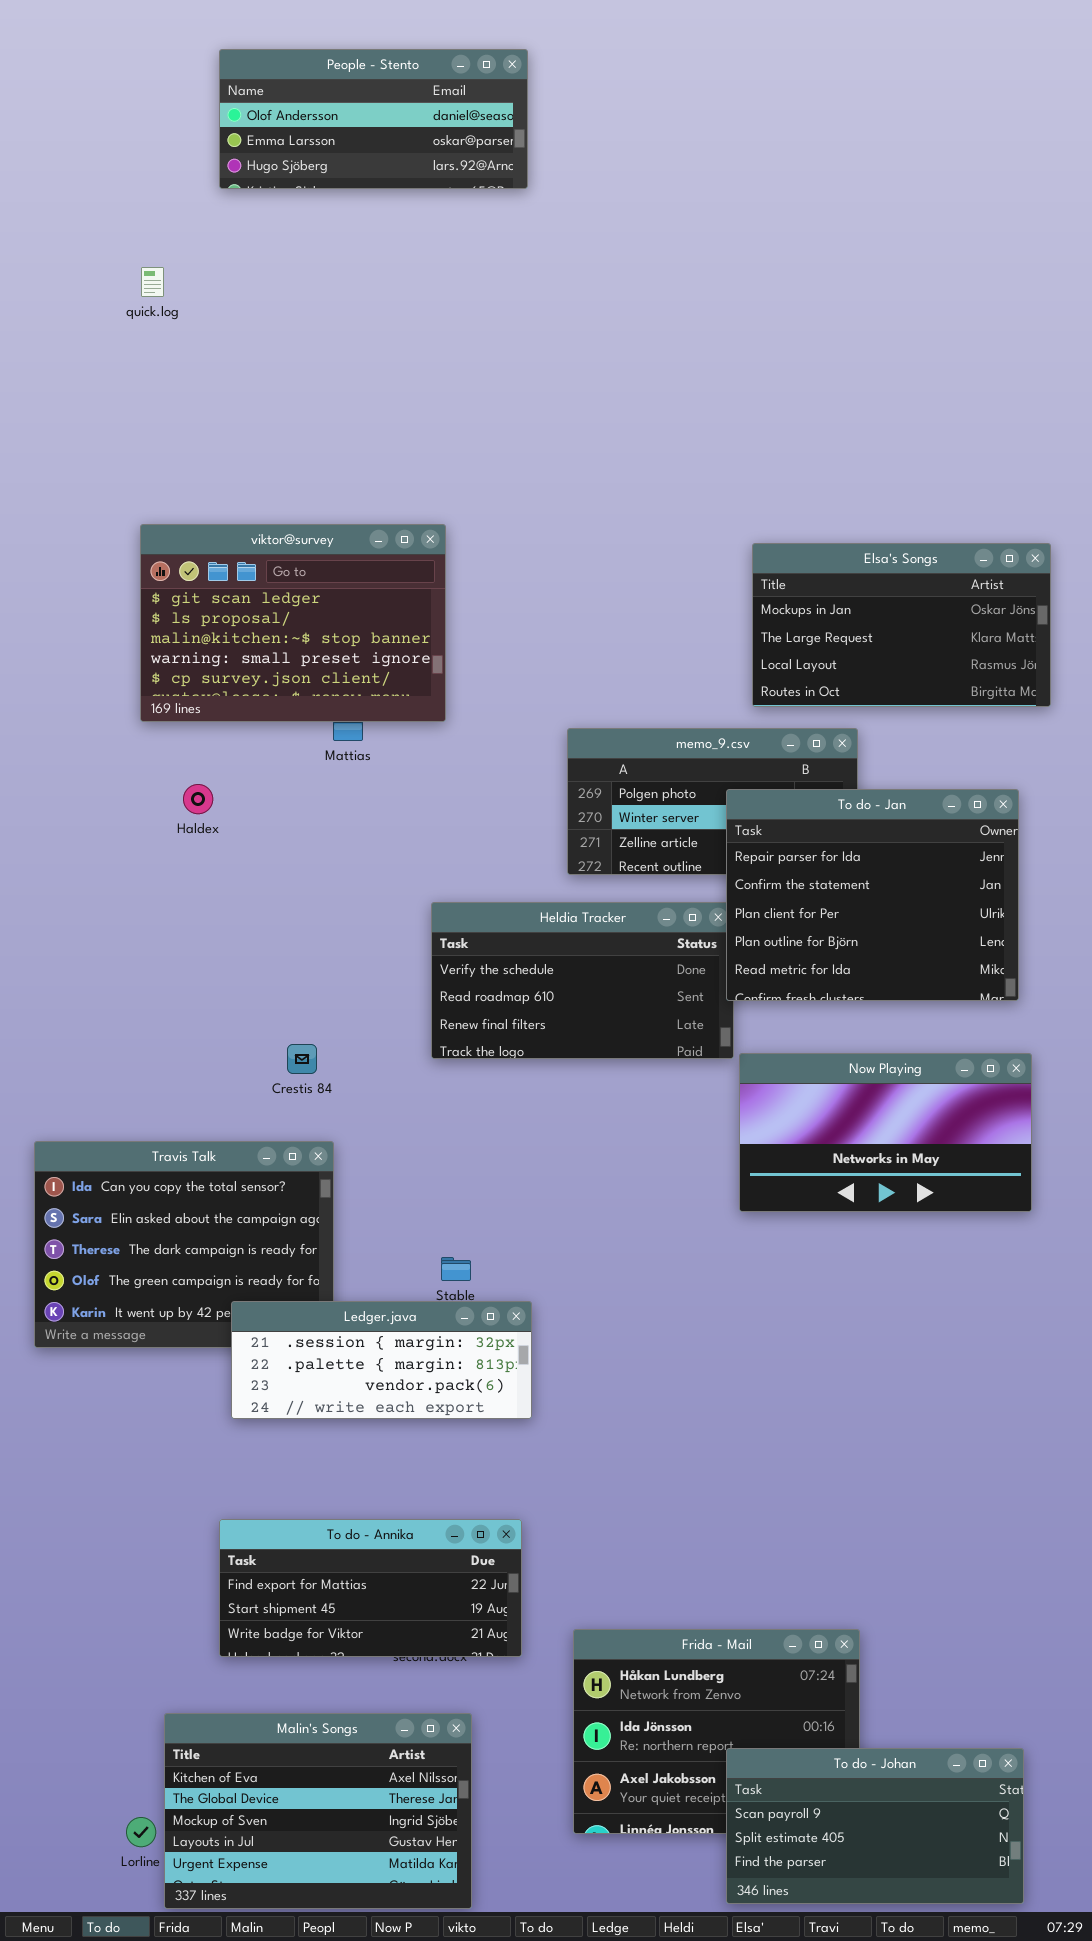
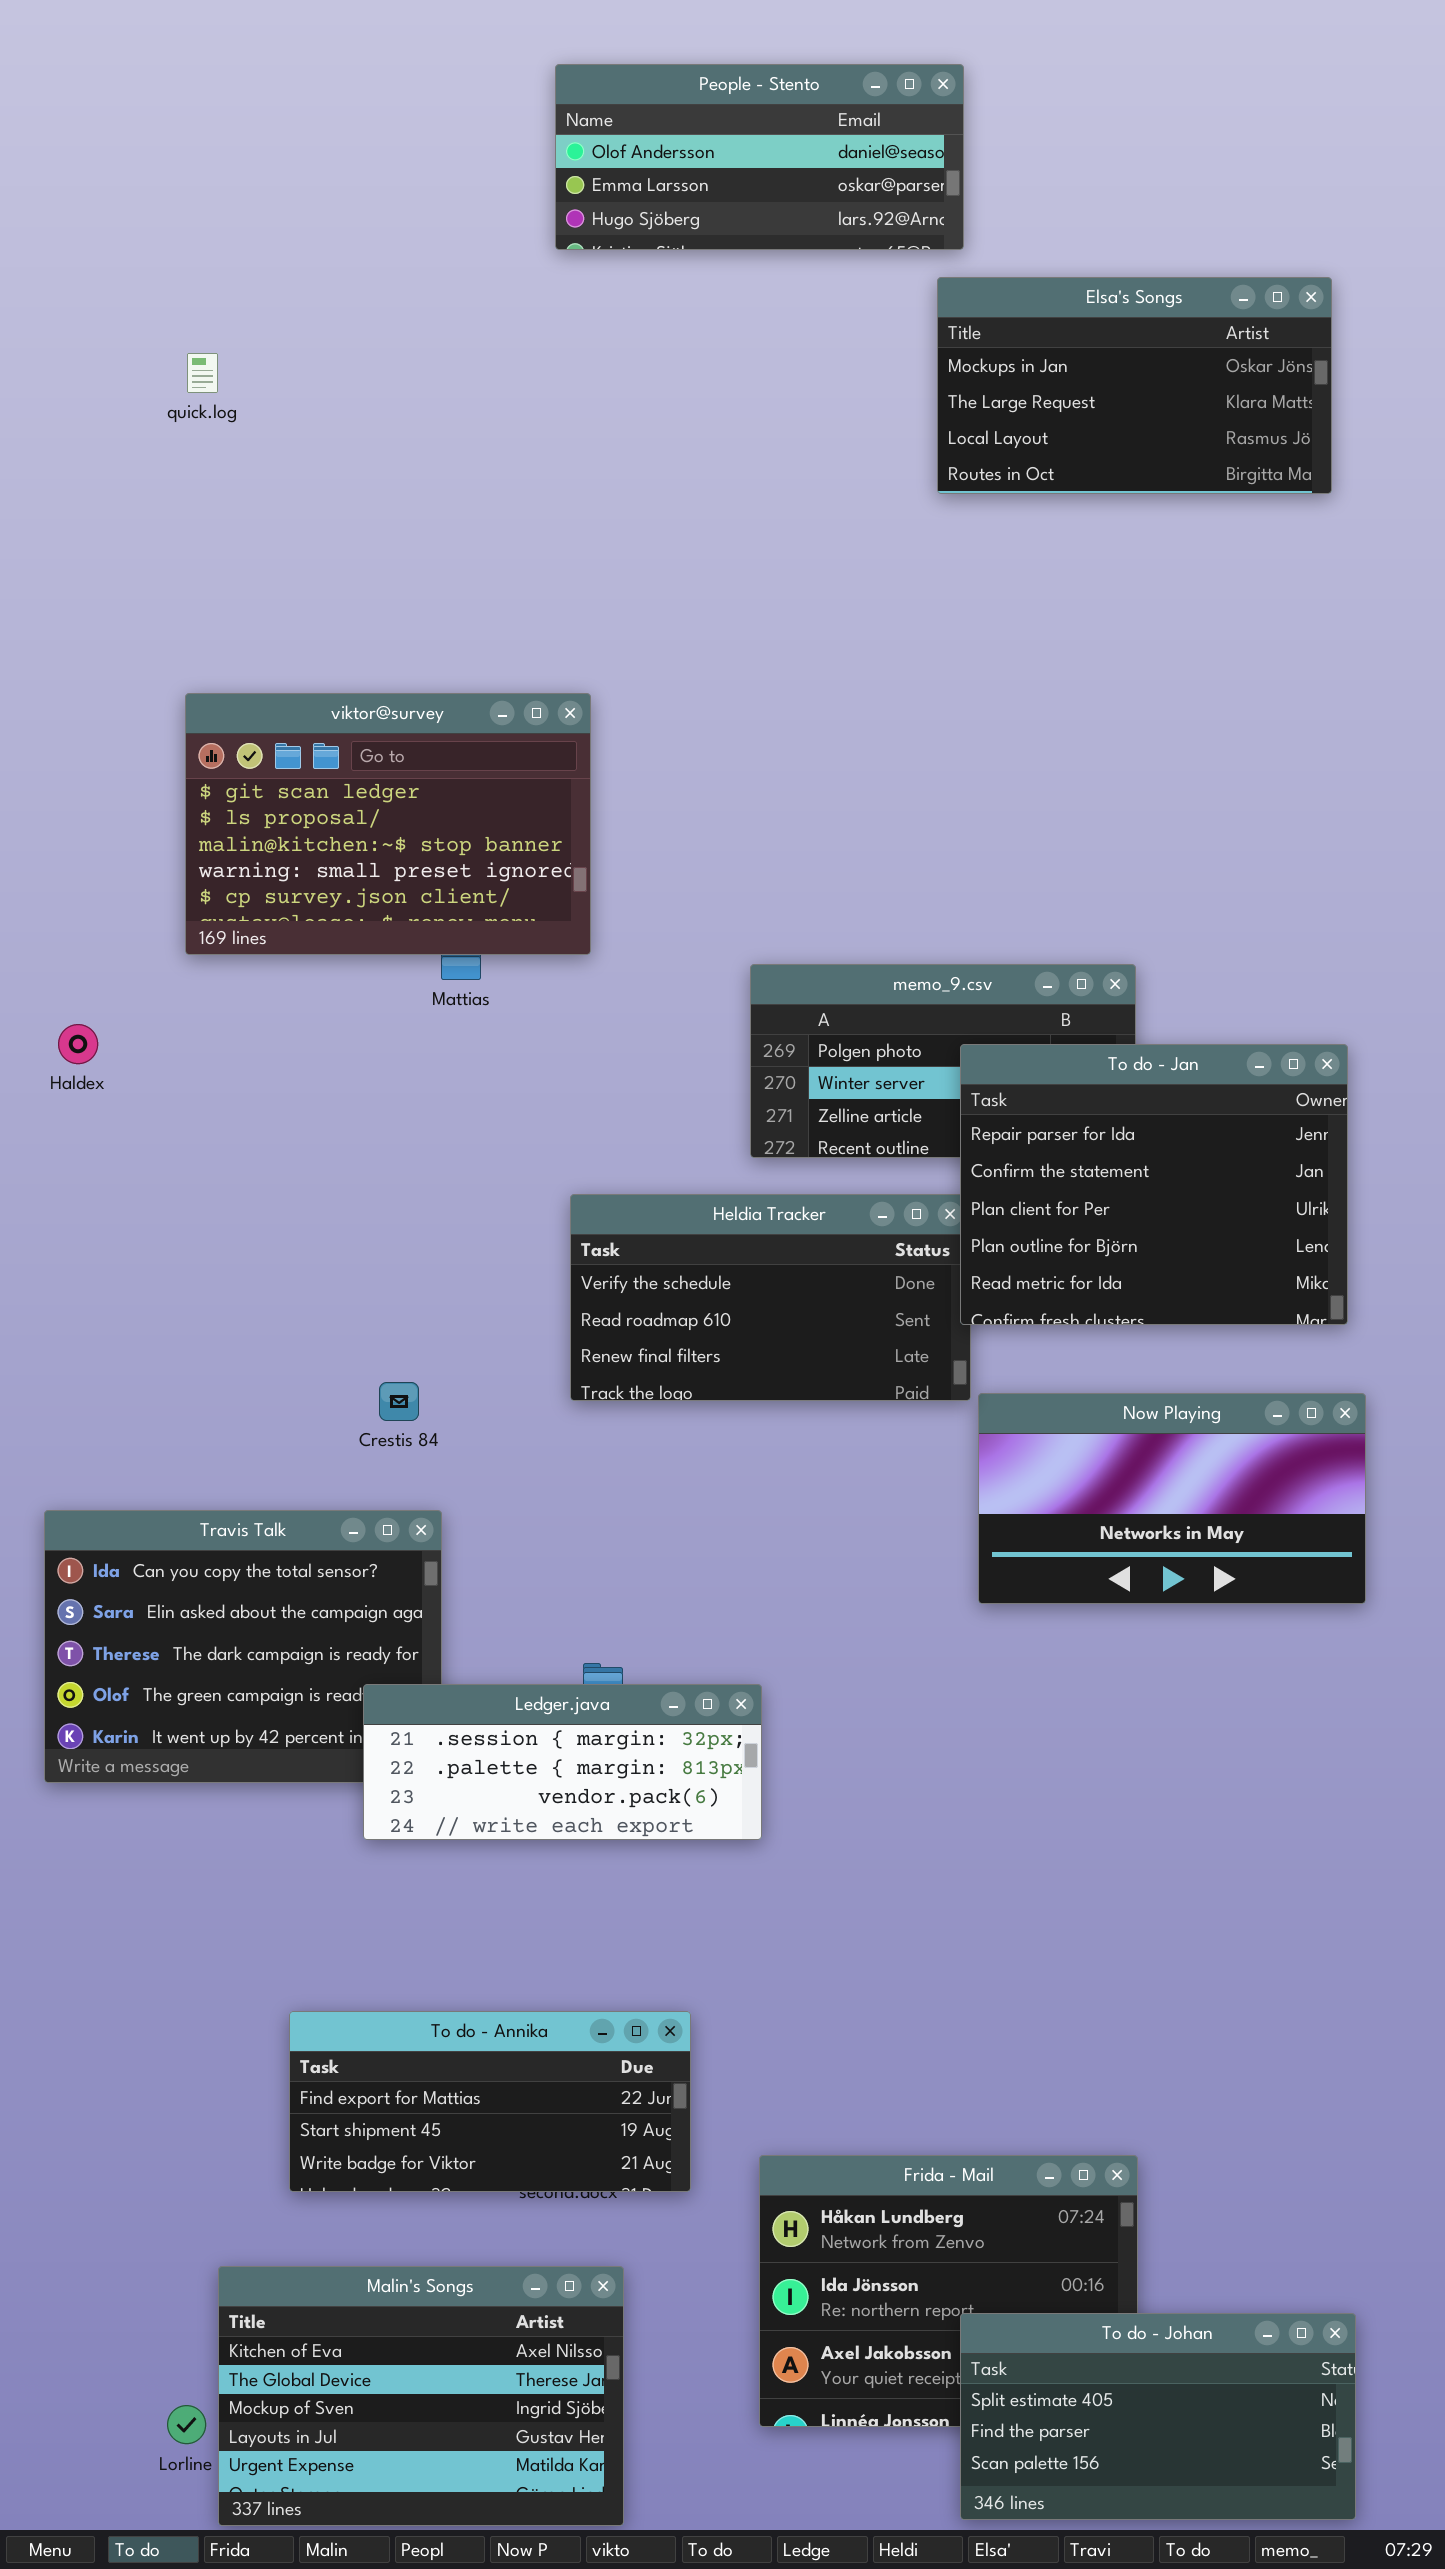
People - Stento: [219,49,528,189] -> [555,64,964,250], moved
Elsa's Songs: [752,543,1051,707] -> [937,277,1332,494], moved
Haldex: [183,784,213,814] -> [58,1024,98,1064], moved
Ledger.java: [231,1301,532,1419] -> [363,1684,762,1840], moved
To do - Johan: [726,1748,1024,1904] -> [960,2313,1356,2520], scrolled down 1 row

